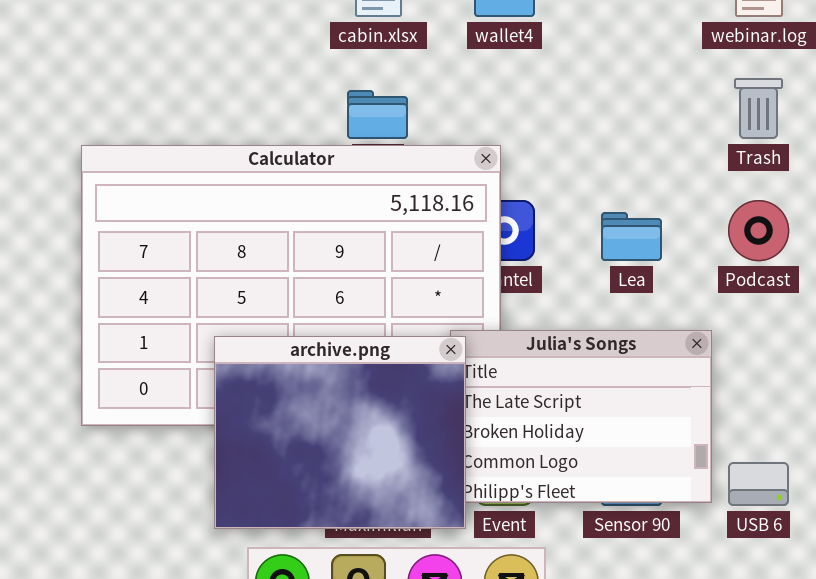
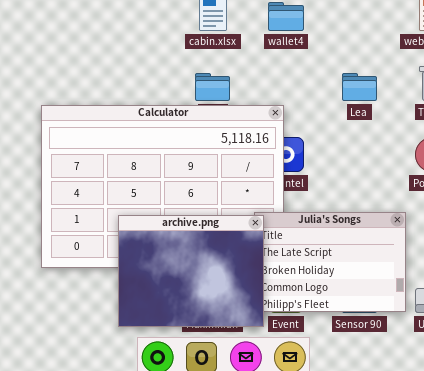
Lea: [601,212,662,261] -> [342,73,377,101], moved

